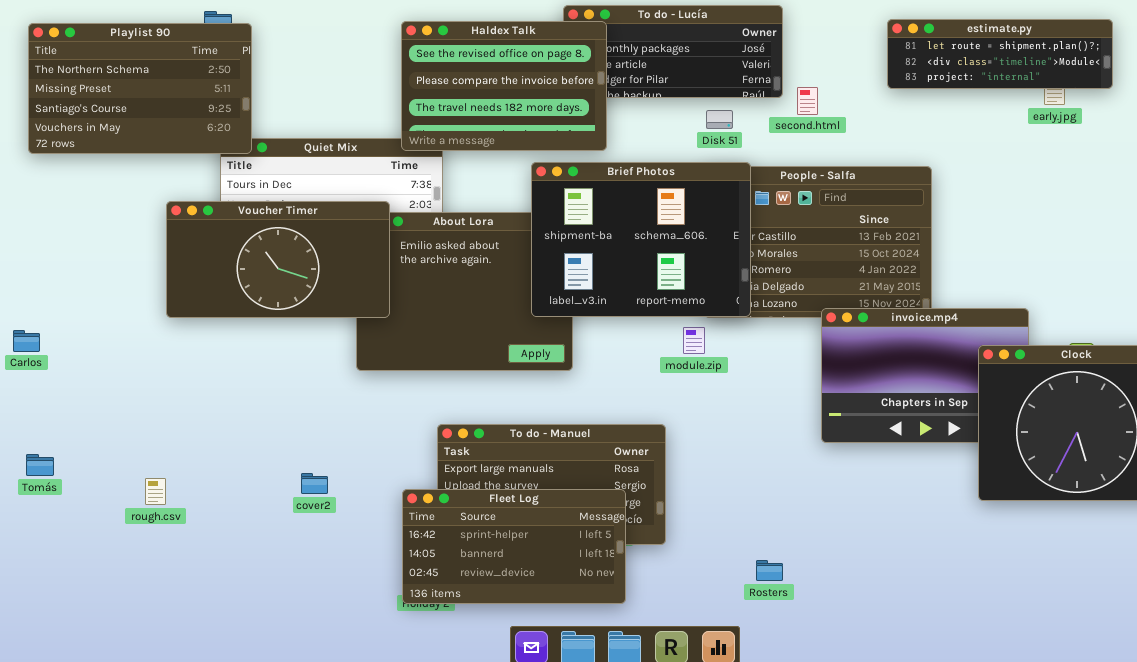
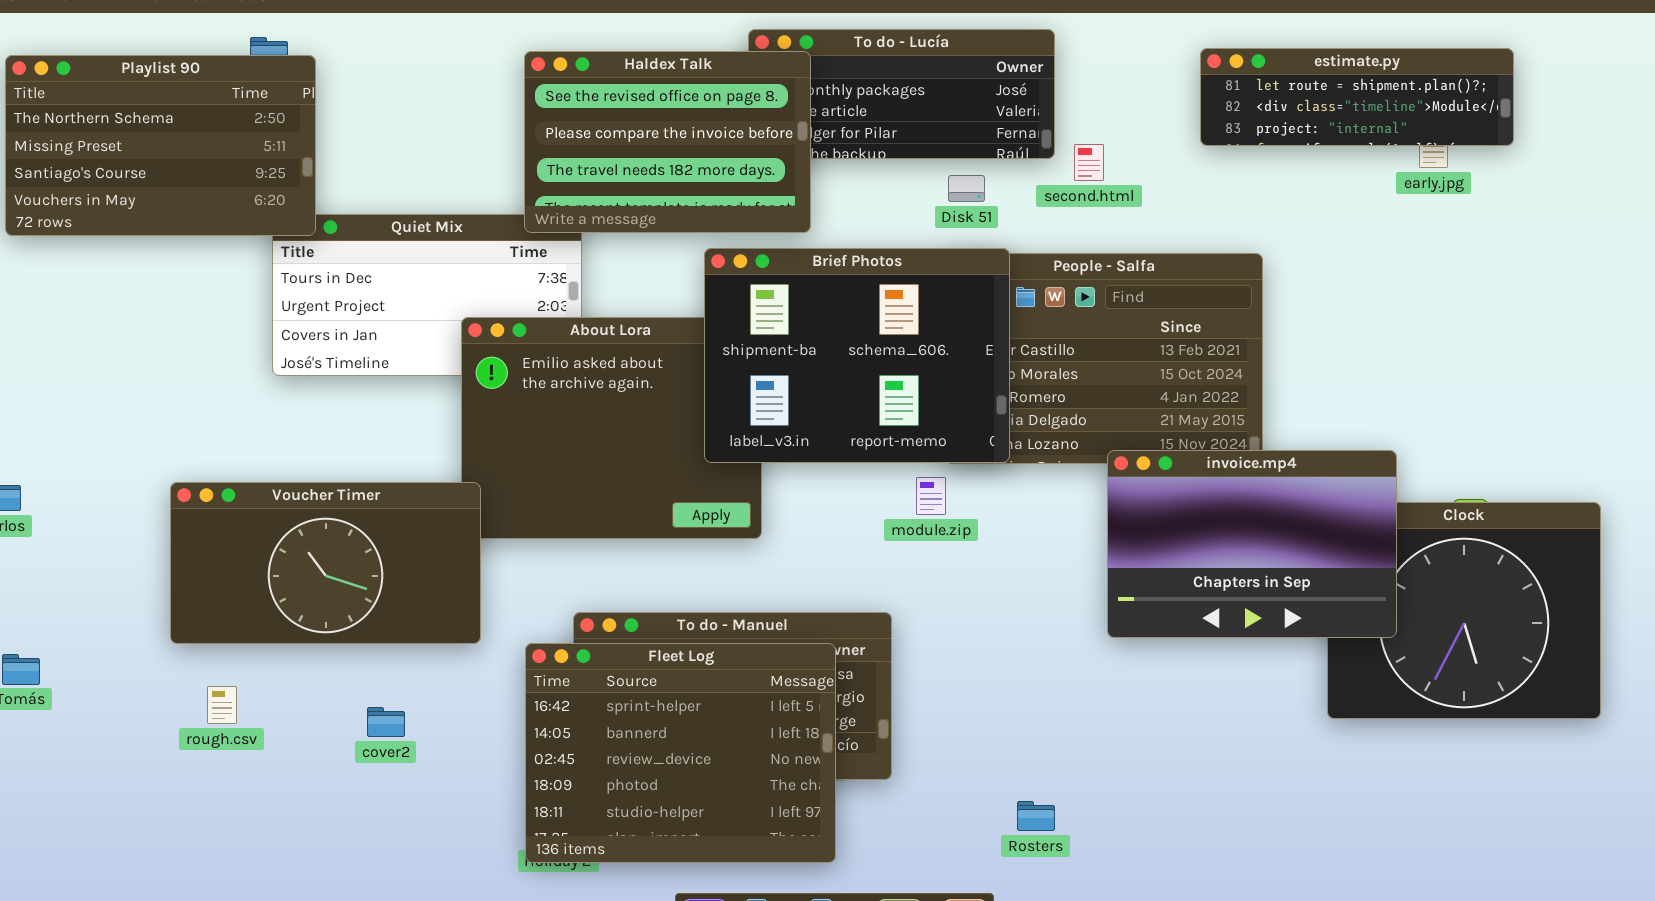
Voucher Timer: [166,201,390,318] -> [170,482,481,644], moved
invoice.mp4: [821,308,1029,443] -> [1107,450,1397,638], raised
cover2: [301,473,328,494] -> [367,707,405,737], moved
rough.csv: [145,478,166,505] -> [207,686,237,724], moved
Fleet Log: [402,489,626,604] -> [525,643,836,863], resized

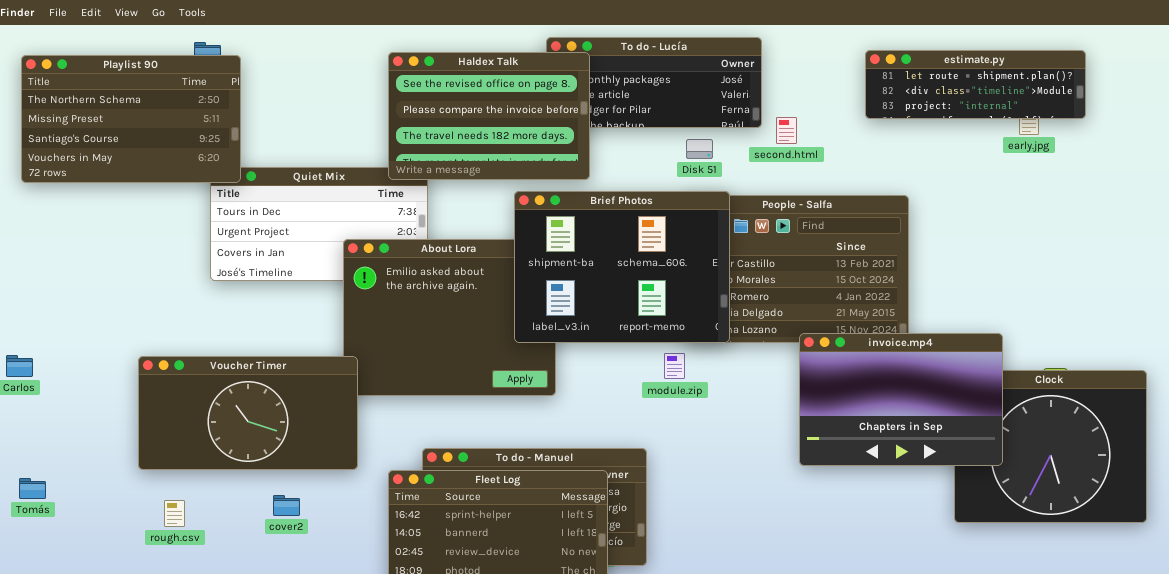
cover2: [367,707,405,737] -> [273,495,300,516], moved

